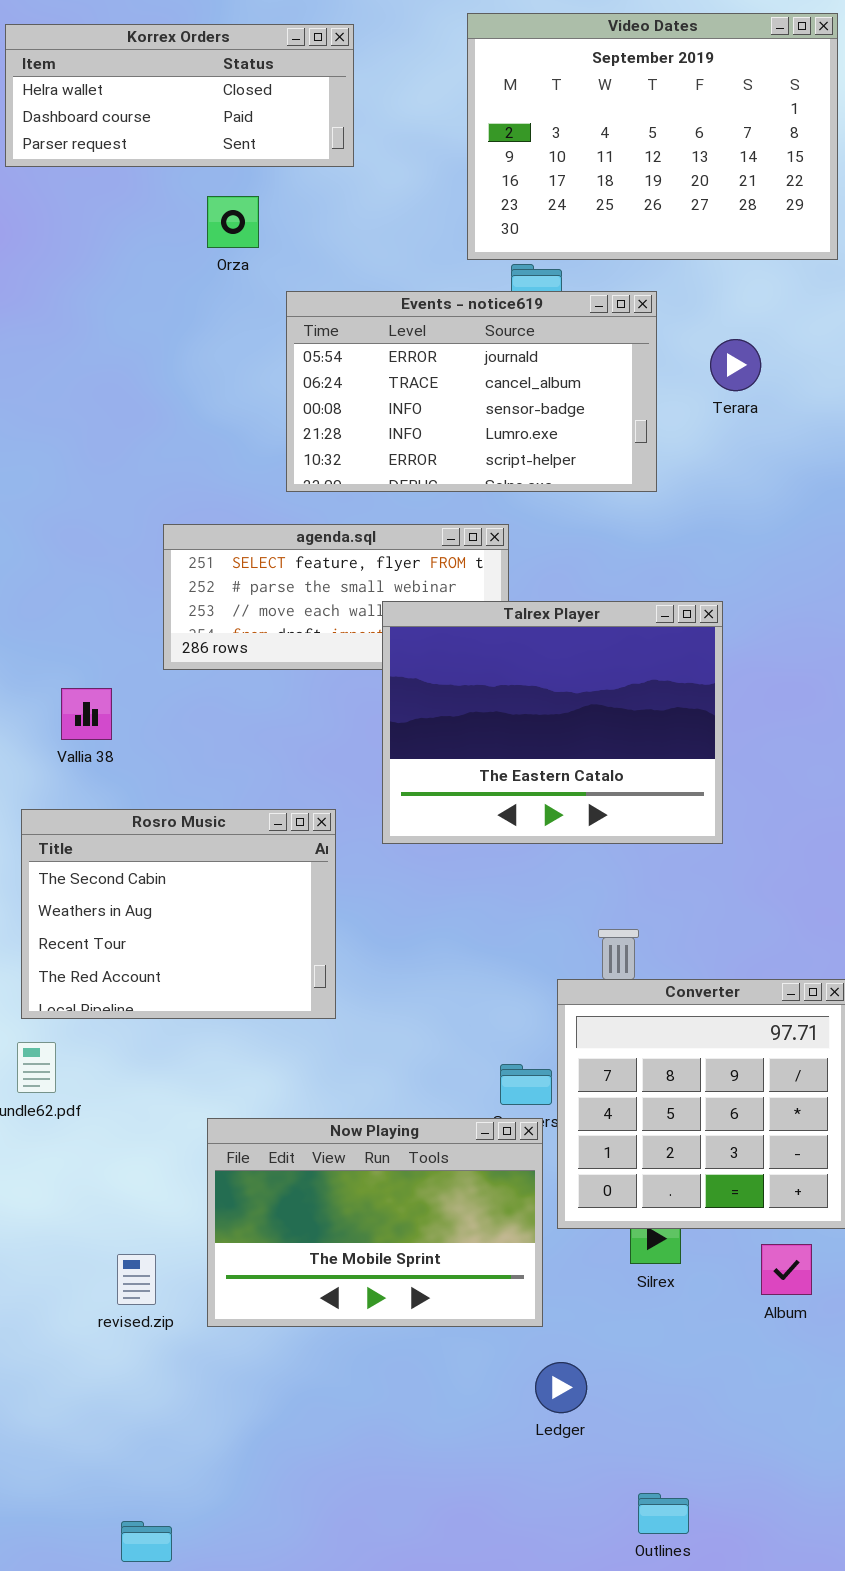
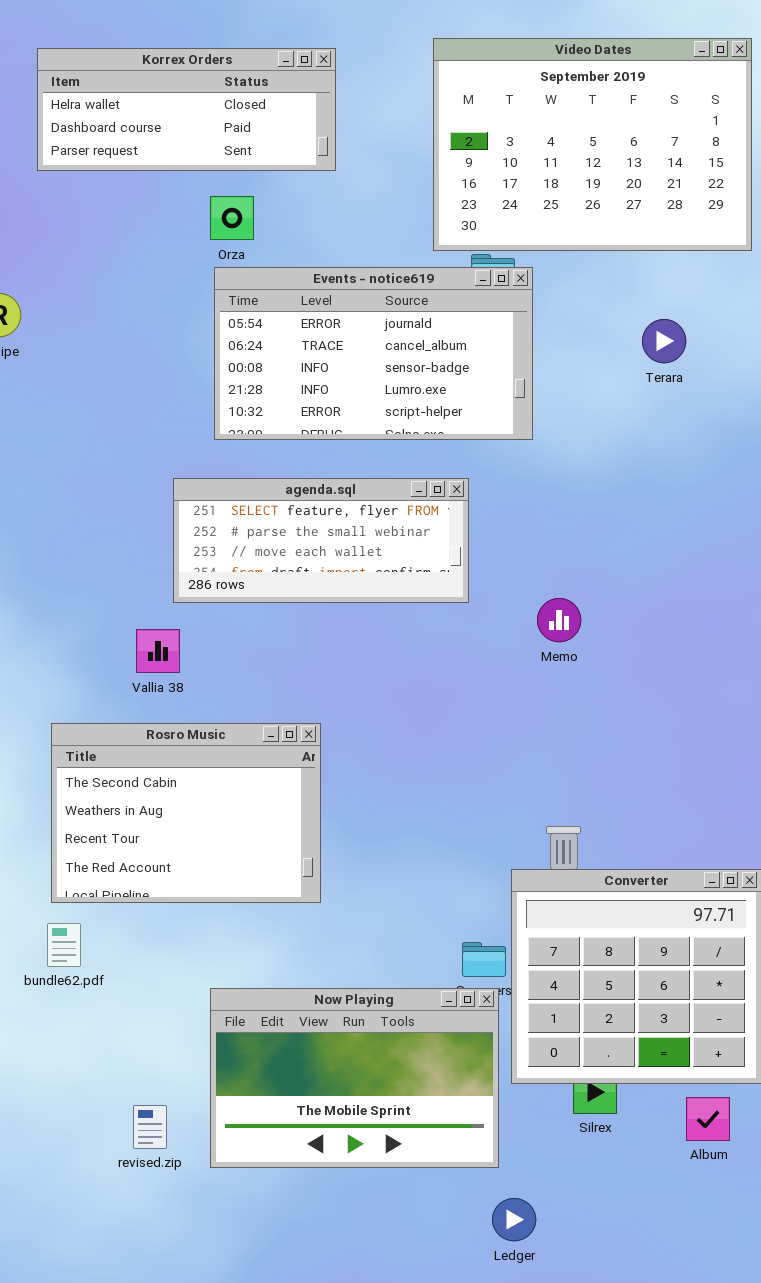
Events - notice619: [286,291,657,492] -> [214,267,533,440], moved
Talrex Player: [382,601,723,844] -> none, closed
Vallia 38: [61,688,112,740] -> [136,629,180,673], moved

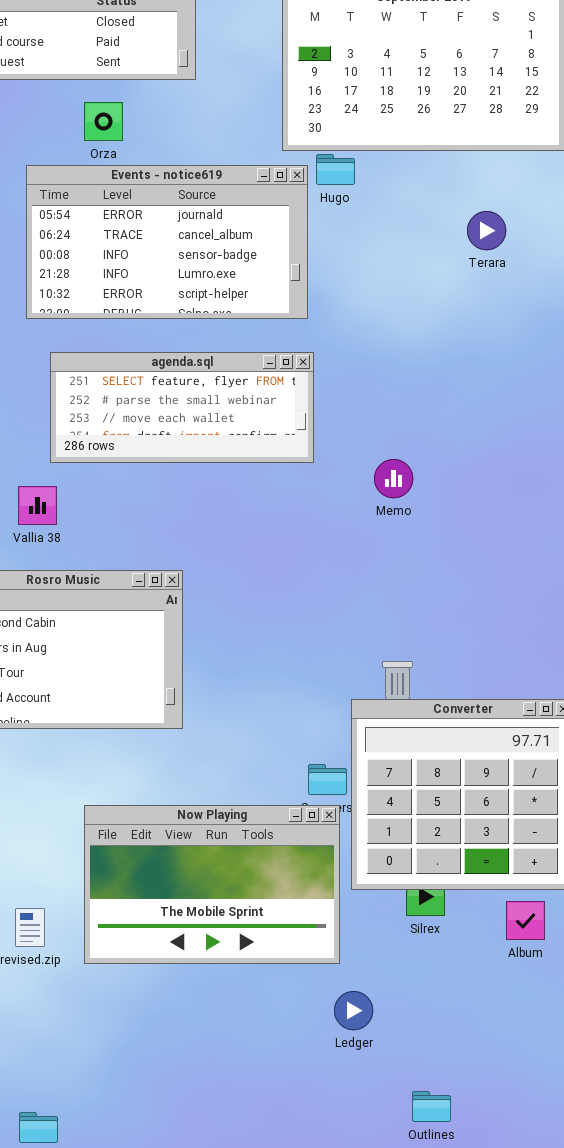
Events - notice619: [214,267,533,440] -> [26,165,308,319], moved

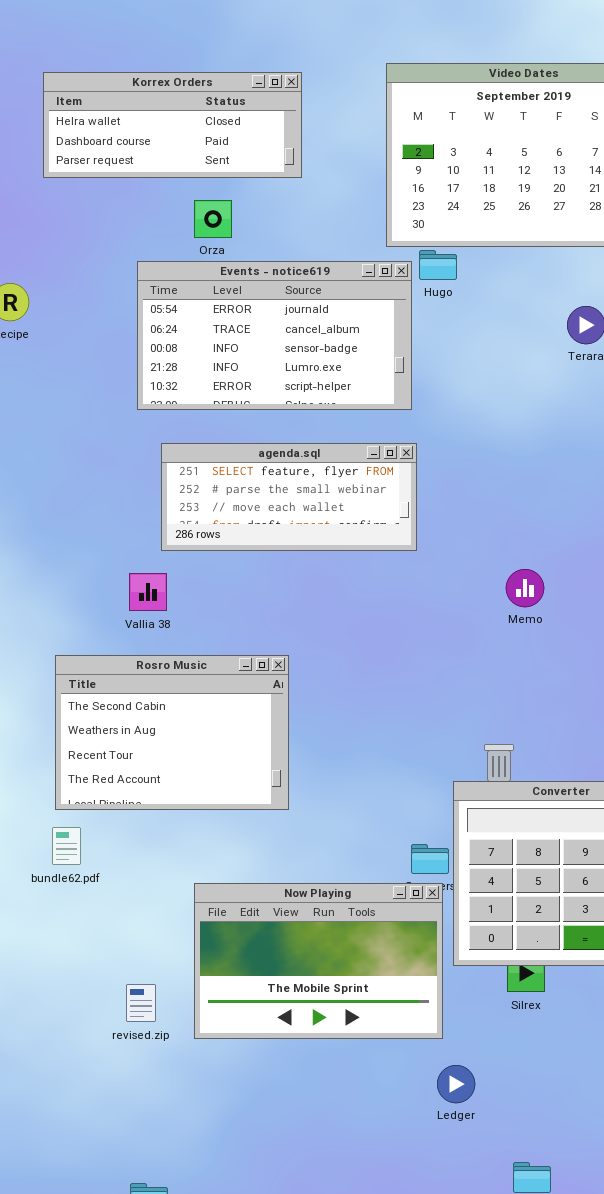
Memo: [374,459,413,498] -> [506,569,544,607], moved

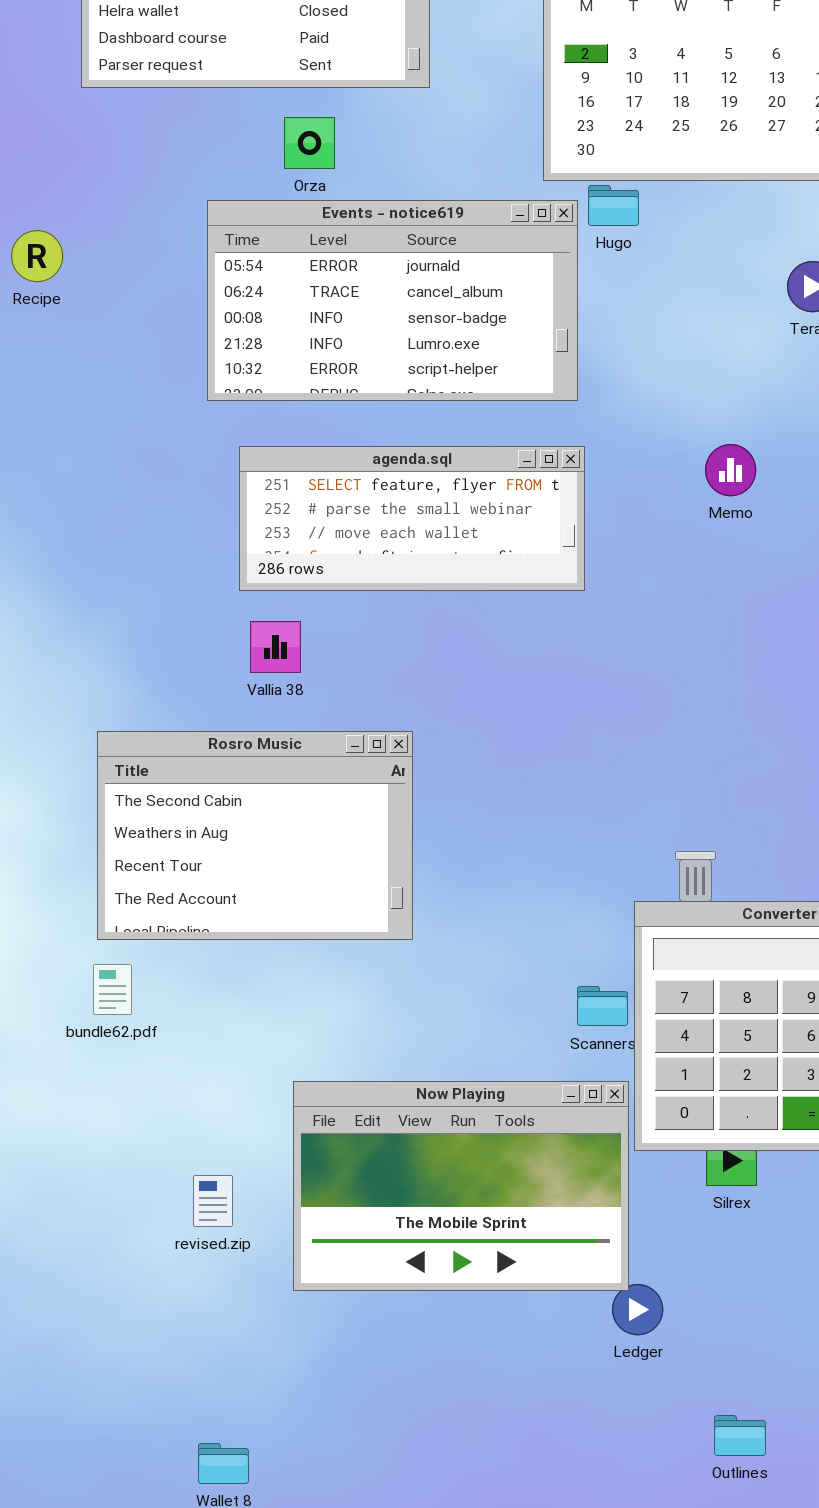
Memo: [506,569,544,607] -> [705,444,756,496], moved
Vallia 38: [129,573,167,611] -> [250,621,301,673], moved
Now Playing: [194,883,443,1039] -> [293,1081,629,1291], moved

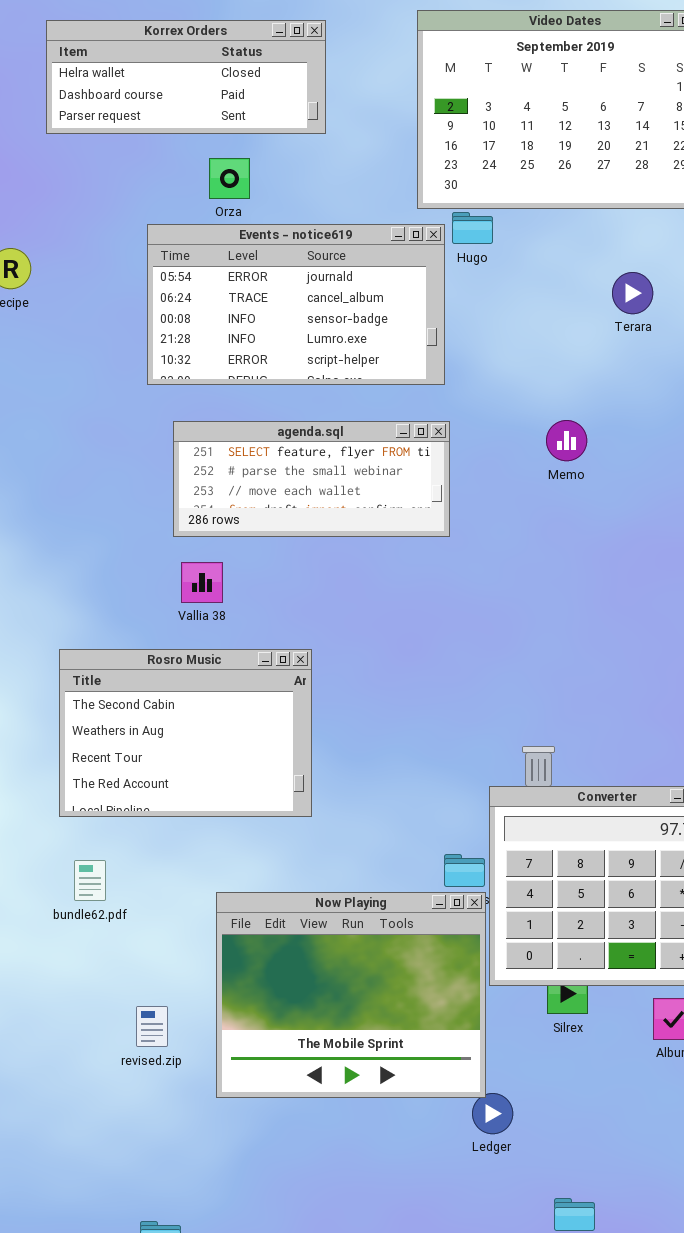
bundle62.pdf: [93,964,132,1015] -> [74,860,106,901], moved
Now Playing: [293,1081,629,1291] -> [216,892,486,1098], resized

